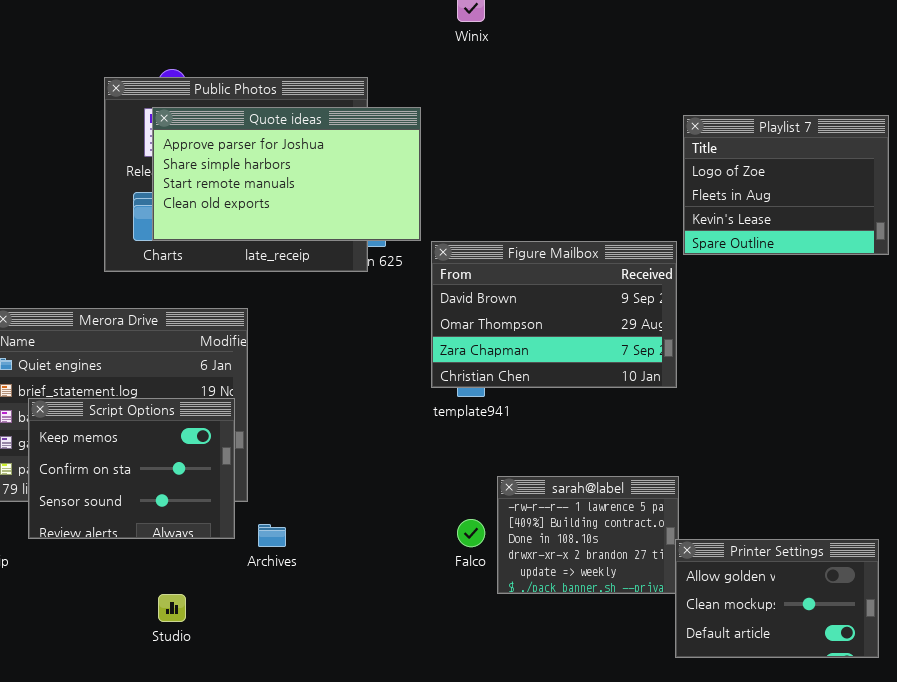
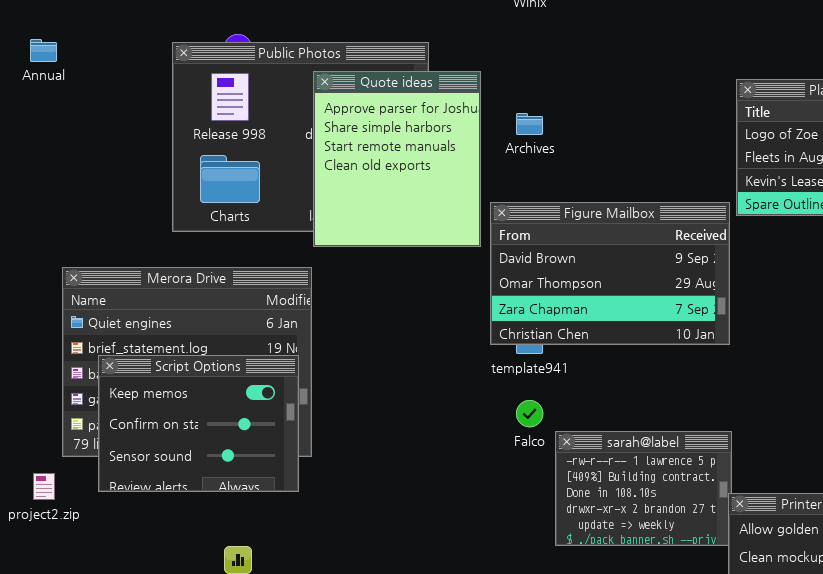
Quote ideas: [152,107,421,241] -> [313,71,481,247], resized
Falco: [457,519,485,547] -> [516,400,543,427], moved
Archives: [258,524,286,547] -> [516,113,543,135], moved

